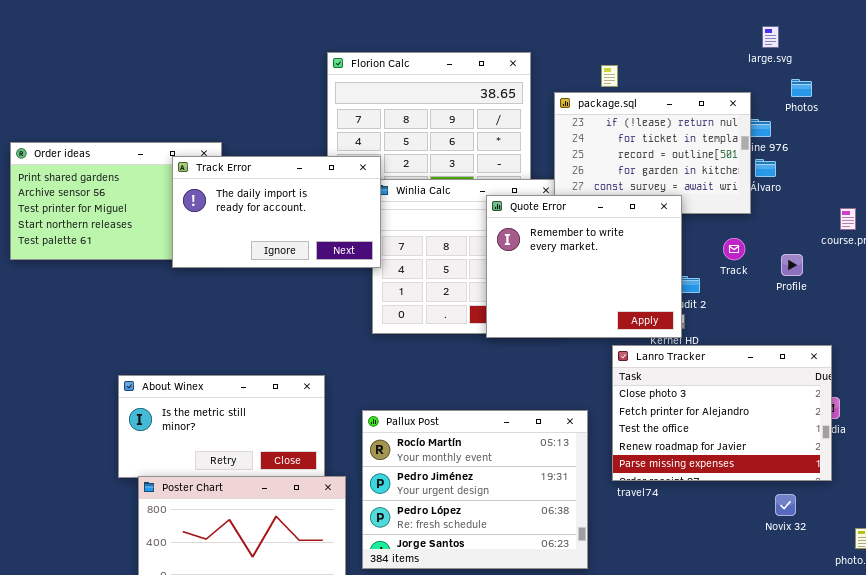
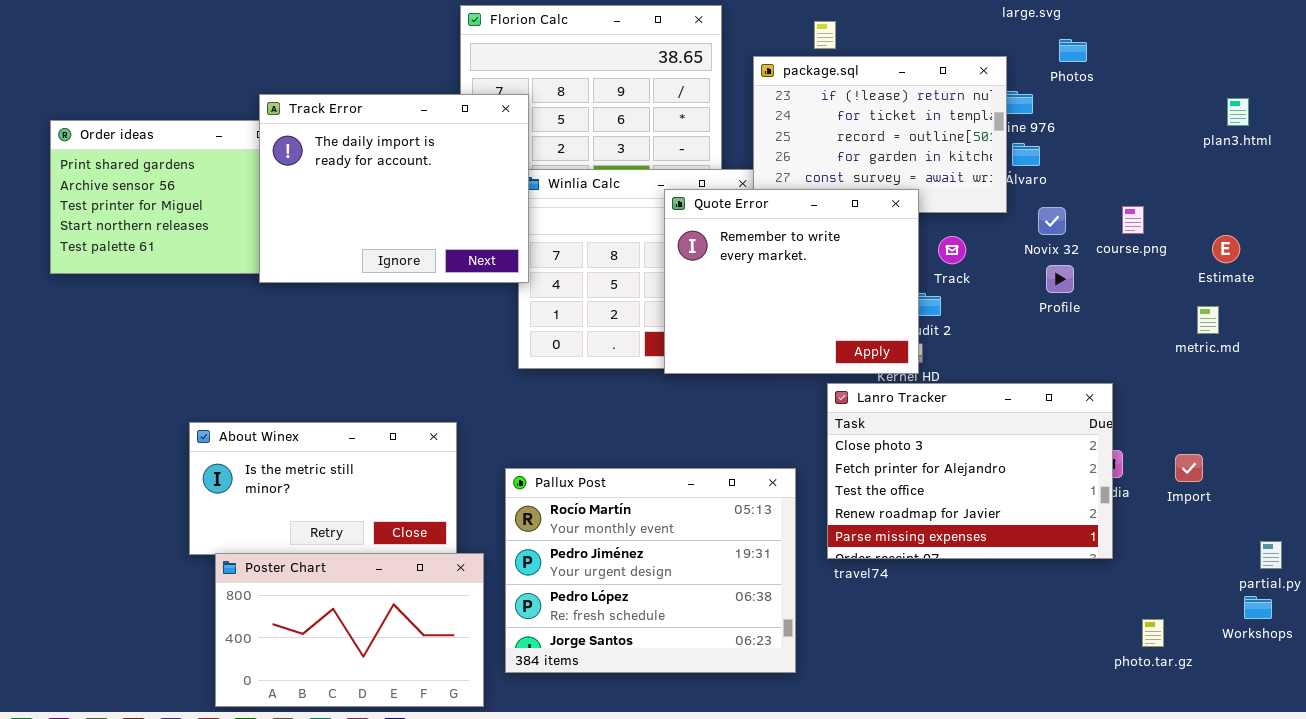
Track Error: [172,156,381,268] -> [259,94,529,283], resized
Track: [723,238,745,260] -> [938,236,966,264], moved
Novix 32: [775,494,796,516] -> [1038,207,1066,235], moved

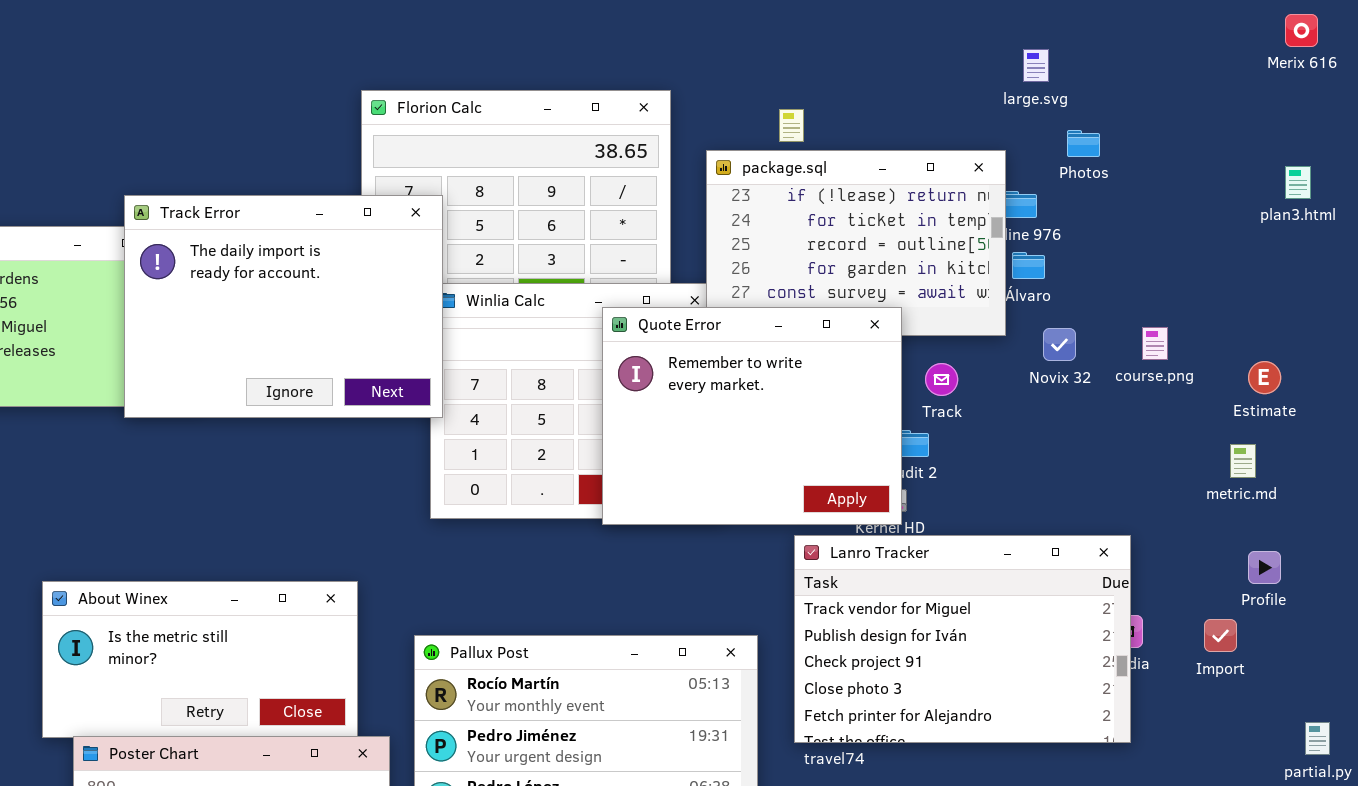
plan3.html: [1227,98,1249,126] -> [1285,166,1311,199], moved
Profile: [1046,265,1074,293] -> [1248,551,1281,584], moved
Lanro Tracker: [827,383,1113,559] -> [794,535,1131,743], scrolled up 3 rows

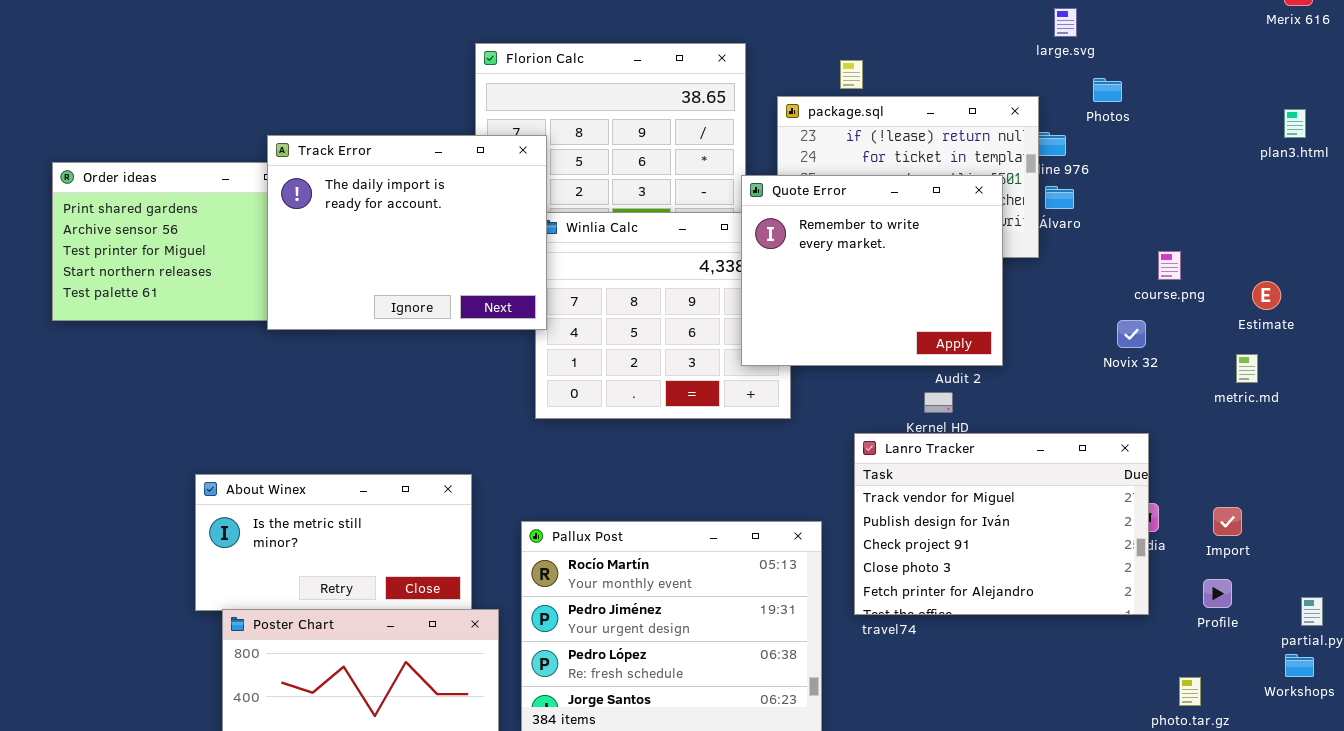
Quote Error: [602,307,902,525] -> [741,175,1003,366], moved
Novix 32: [1043,328,1076,361] -> [1117,320,1146,348], moved
Profile: [1248,551,1281,584] -> [1203,579,1232,608], moved

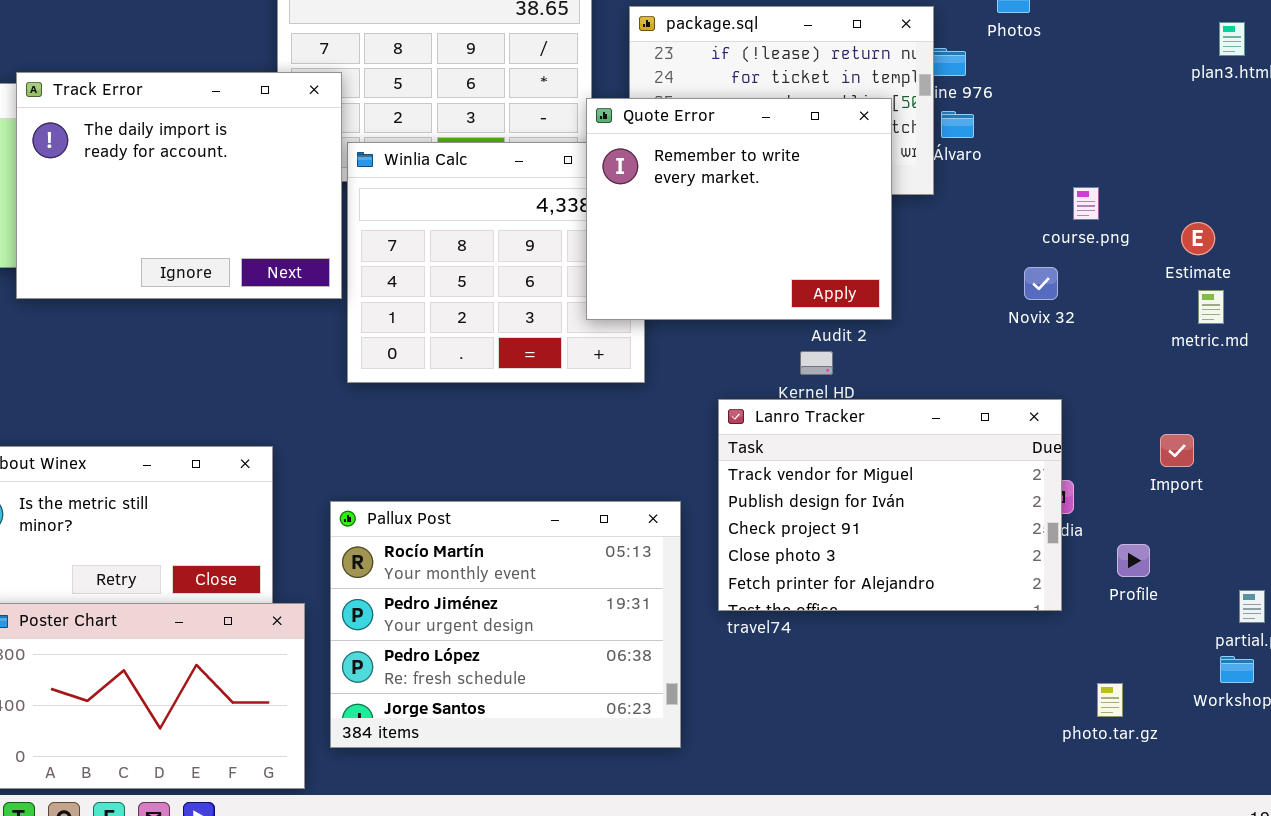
Track Error: [267,135,547,330] -> [16,72,342,299], moved
metric.md: [1236,354,1258,383] -> [1198,290,1224,324], moved
Import: [1213,507,1242,536] -> [1160,434,1194,467], moved
Profile: [1203,579,1232,608] -> [1117,544,1150,577], moved

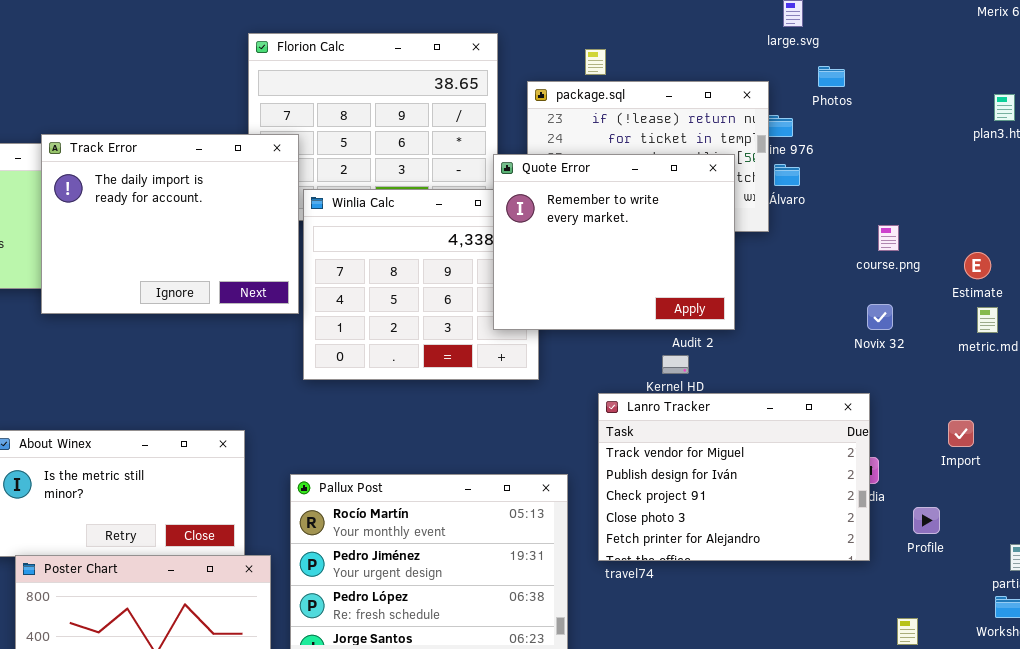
Novix 32: [1024,267,1058,300] -> [867,304,893,330], moved

